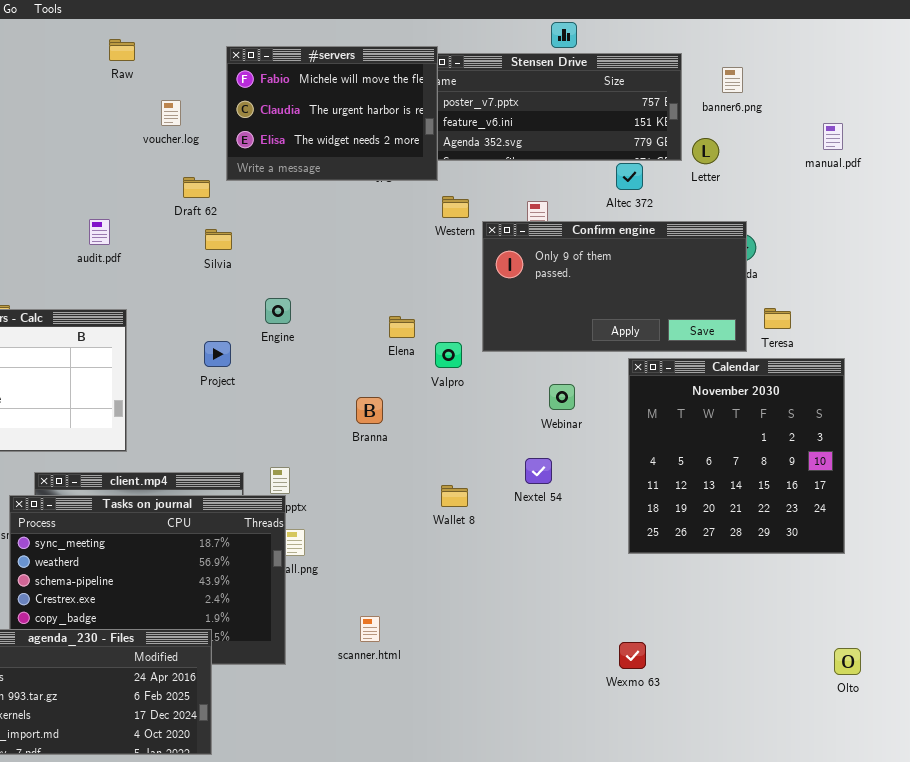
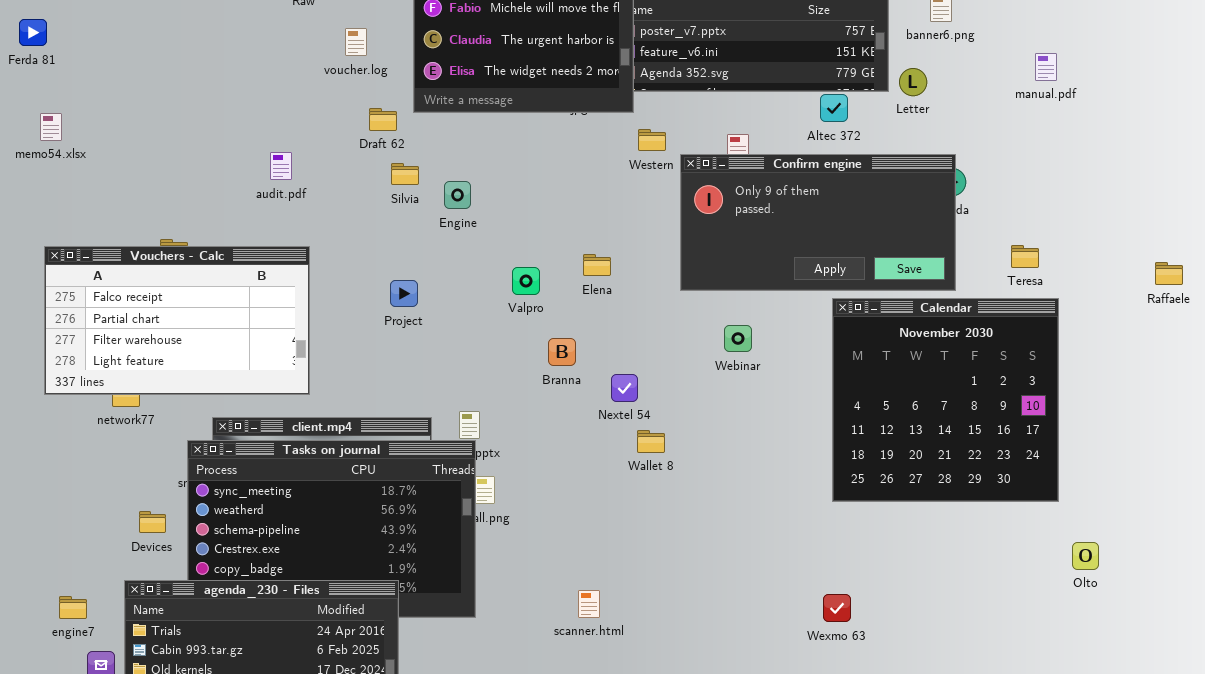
Engine: [265,298,291,324] -> [444,181,471,209], moved
Teresa: [764,308,791,329] -> [1011,245,1039,268], moved
Valpro: [435,342,462,368] -> [512,267,540,295], moved
Webinar: [549,384,575,410] -> [724,325,752,352], moved
Nextel 54: [525,458,552,484] -> [611,374,638,402], moved
scanner.html: [360,616,380,642] -> [578,590,600,618], moved
Olto: [834,648,861,675] -> [1072,542,1099,570], moved

